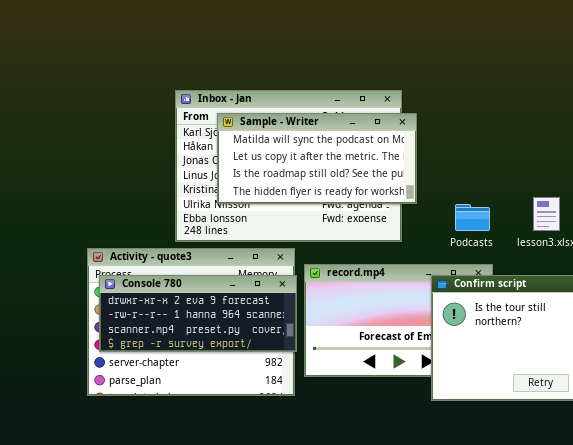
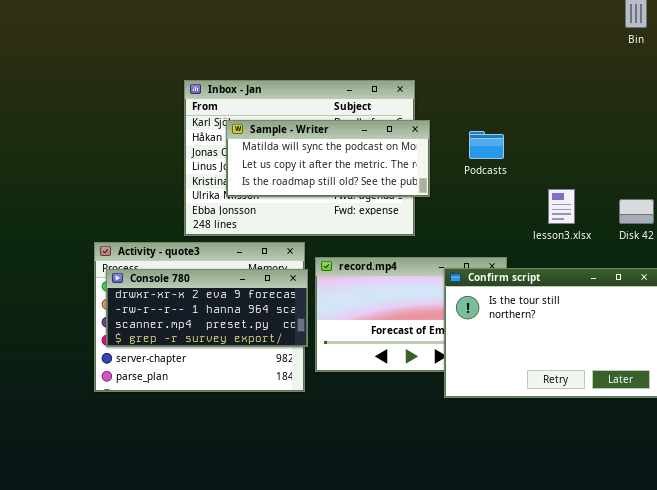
Sample - Writer: [217,113,417,204] -> [226,120,430,197], resized
Podcasts: [455,204,490,231] -> [469,131,504,159], moved

